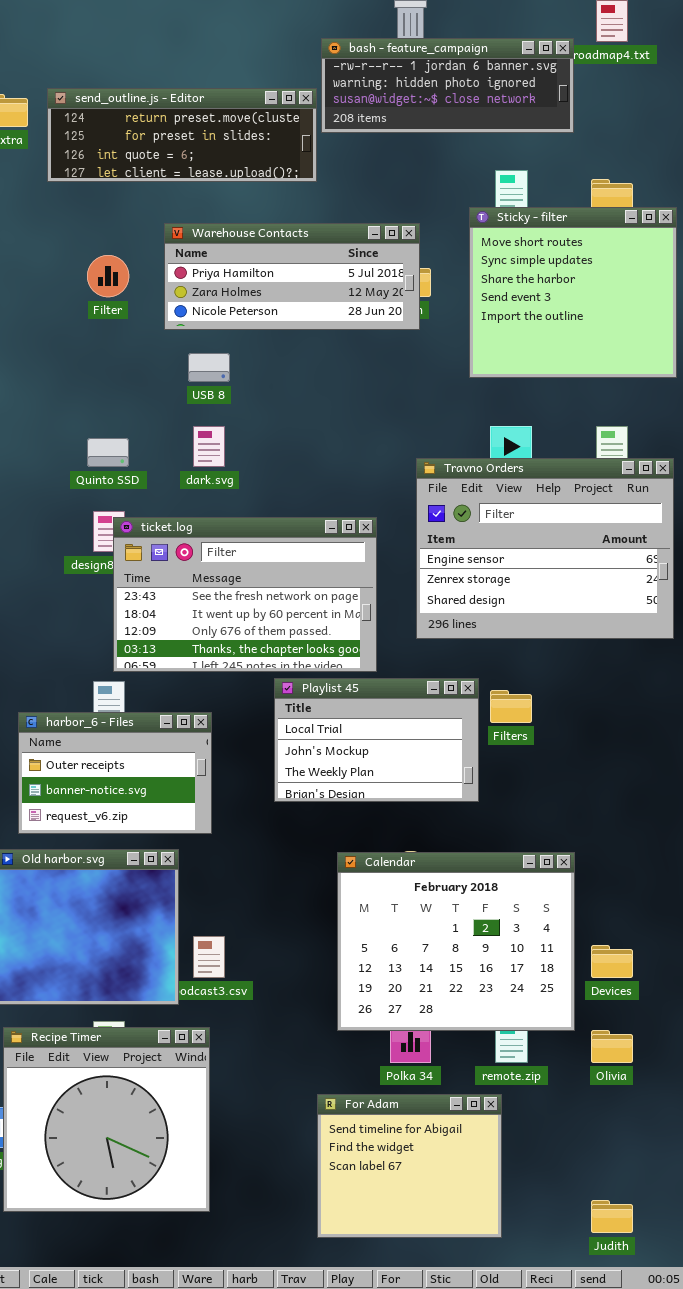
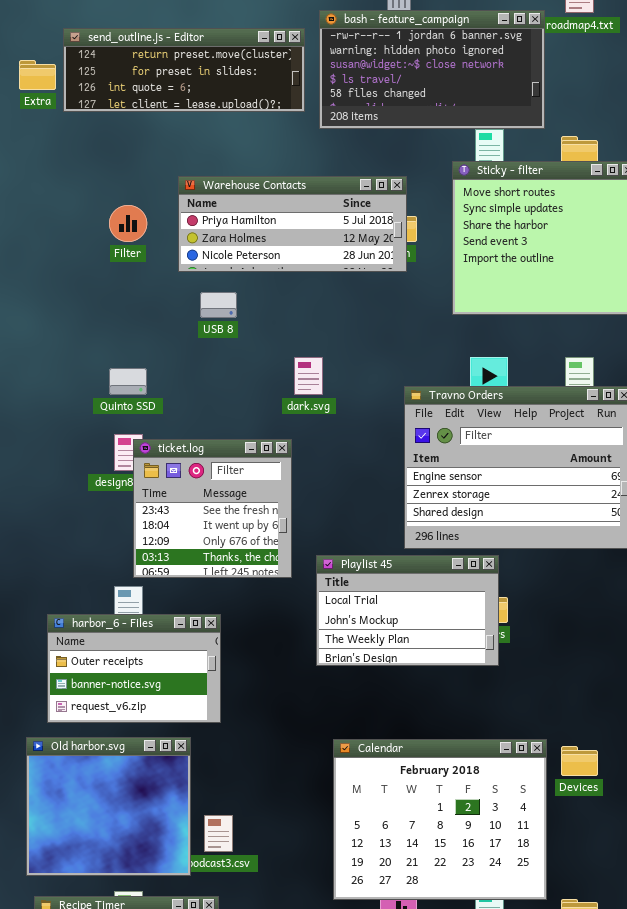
bash - feature_campaign: [321,38,574,133] -> [319,10,545,129], resized
send_outline.js - Editor: [47,88,317,182] -> [63,28,305,112], moved
dark.svg: [193,426,225,467] -> [294,357,323,395], moved
ticket.log: [113,517,377,672] -> [133,439,292,578], resized
Playlist 45: [274,678,479,802] -> [316,555,499,666], moved
Devices: [591,945,633,978] -> [561,746,598,776], moved

